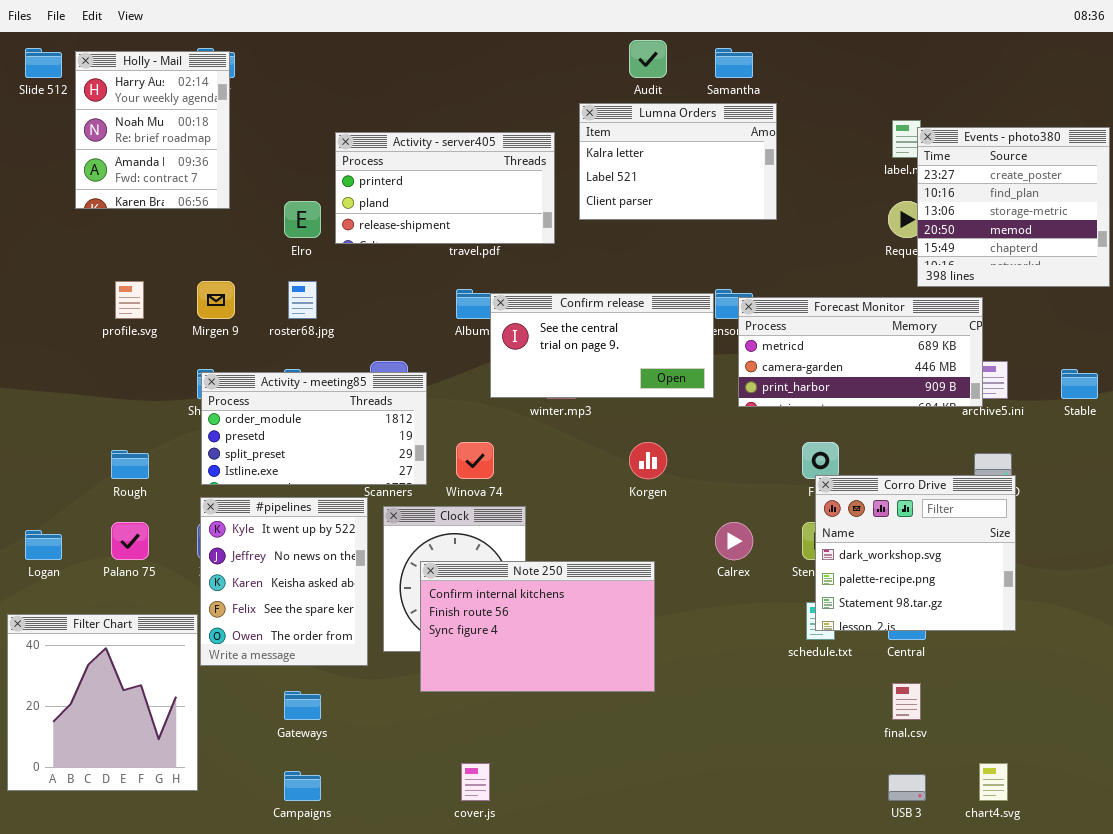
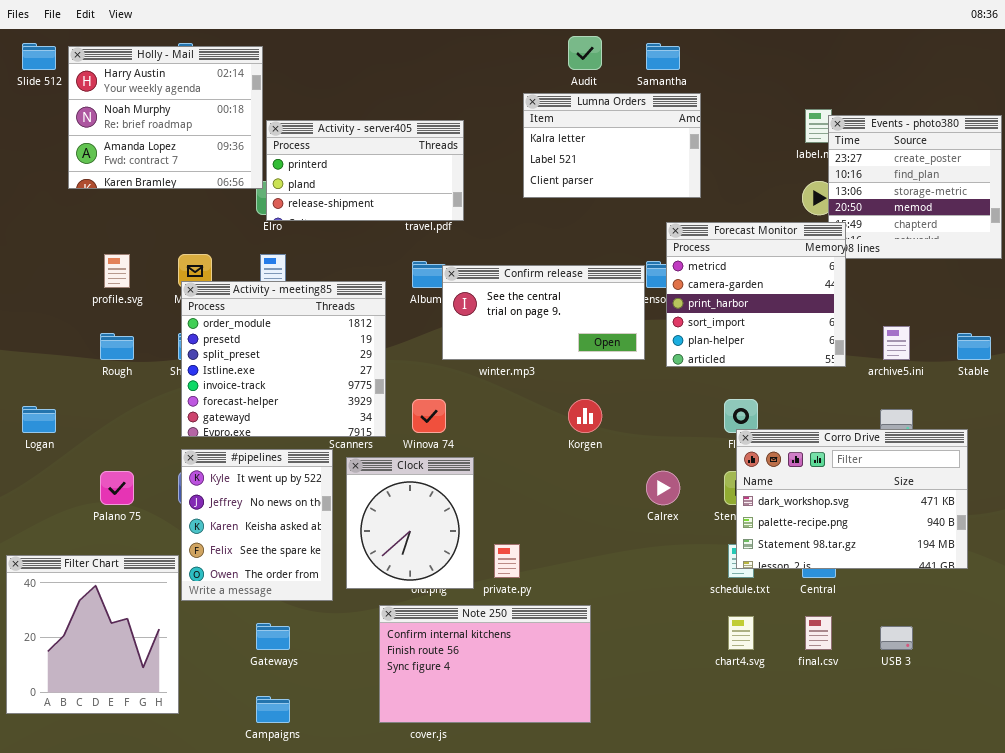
Holly - Mail: [75,51,230,209] -> [68,46,263,189], resized
Activity - server405: [335,132,555,244] -> [266,120,464,221], moved
Forecast Monitor: [738,297,983,407] -> [666,222,846,367], resized
Activity - meeting85: [201,372,427,485] -> [181,281,386,437], resized
Rough: [111,450,149,479] -> [100,333,134,360], moved
Corro Drive: [815,475,1016,631] -> [736,429,968,569], resized
Logan: [25,530,62,560] -> [22,406,56,433], moved
Note 250: [420,561,655,692] -> [379,605,591,723], moved
chart4.svg: [979,763,1008,801] -> [728,616,754,650], moved
USB 3: [888,774,926,801] -> [880,626,913,650], moved

